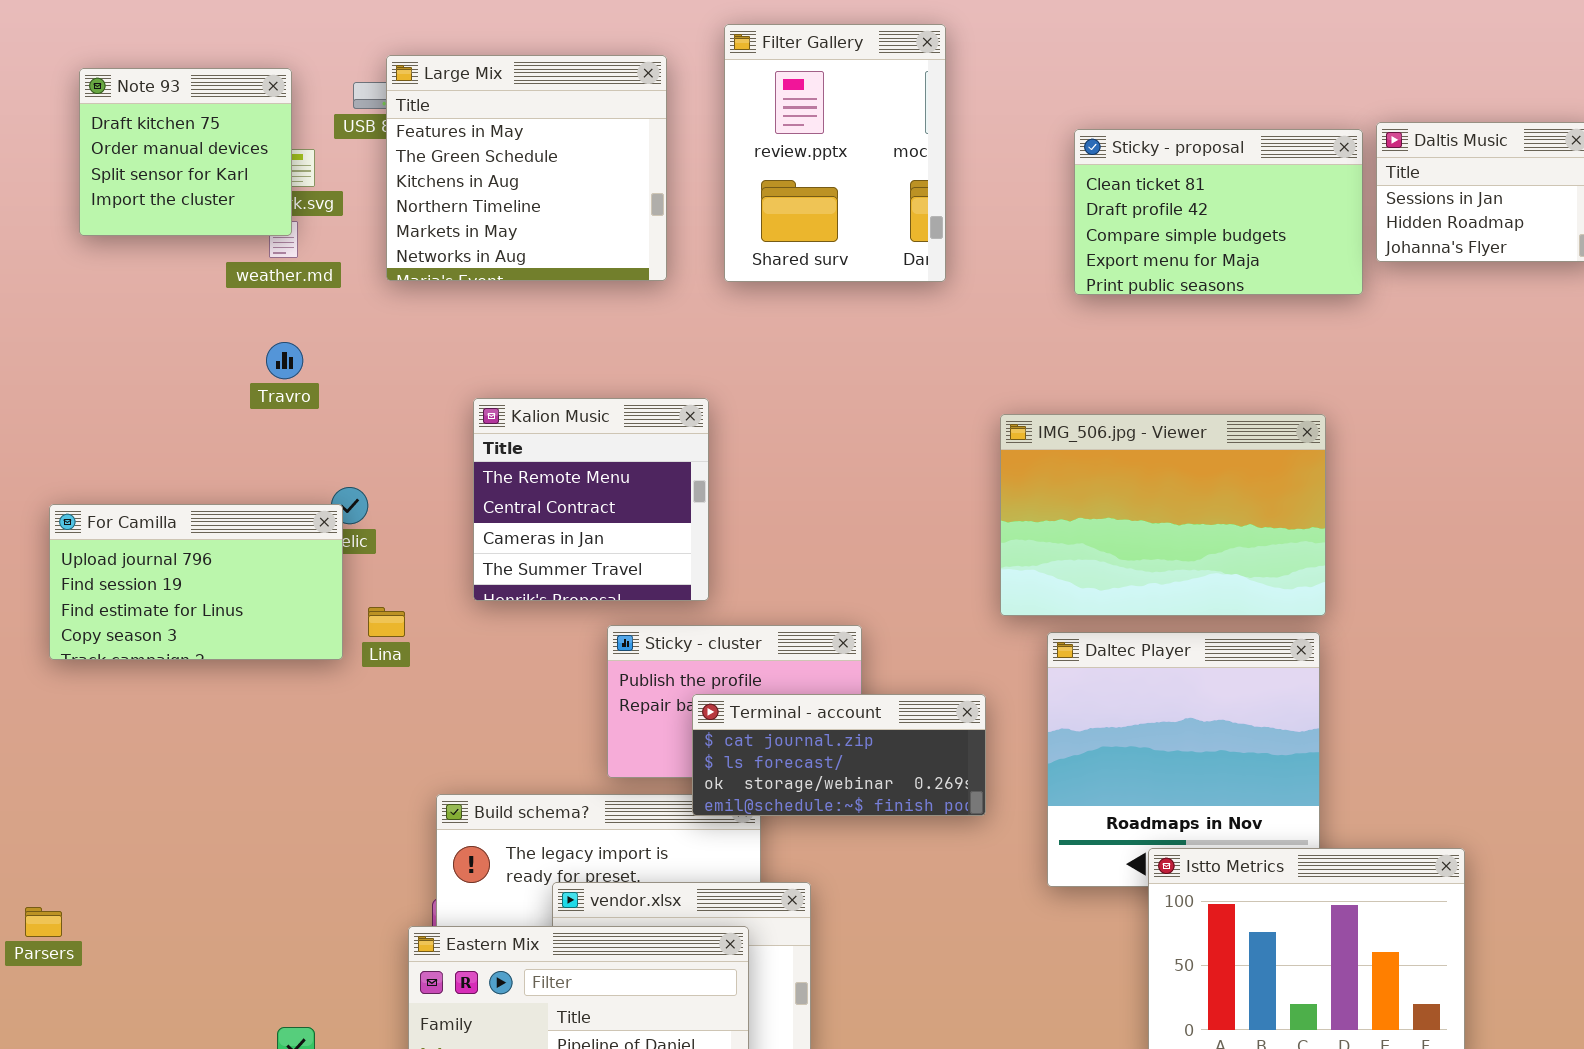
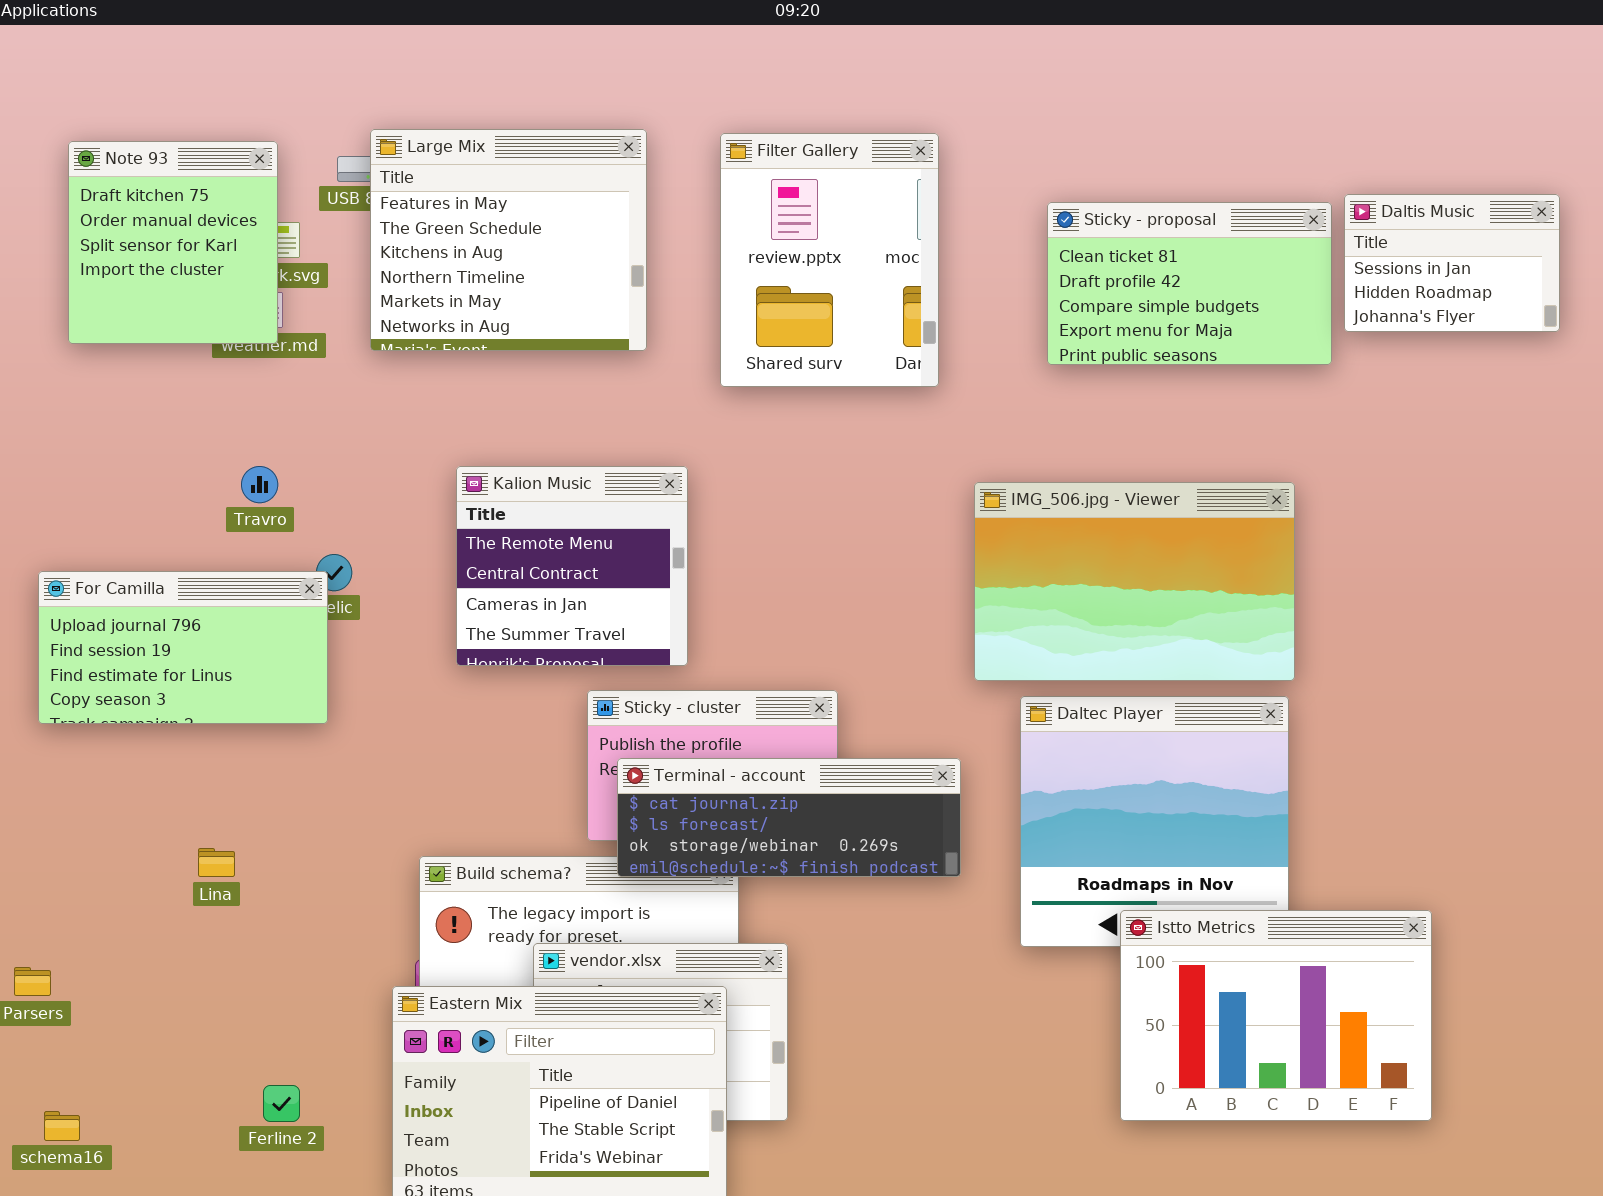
Filter Gallery: [724,24,946,282] -> [720,133,939,387], moved
Note 93: [79,68,292,236] -> [68,141,278,344], resized
Travro: [266,342,303,379] -> [241,466,278,503], moved
Lina: [368,607,405,637] -> [198,848,235,877], moved
Terminal - account: [692,694,986,816] -> [617,758,961,877], resized

